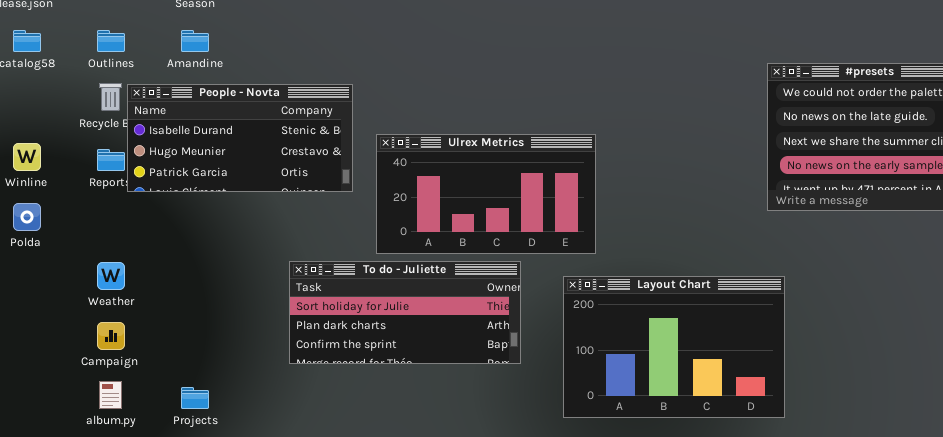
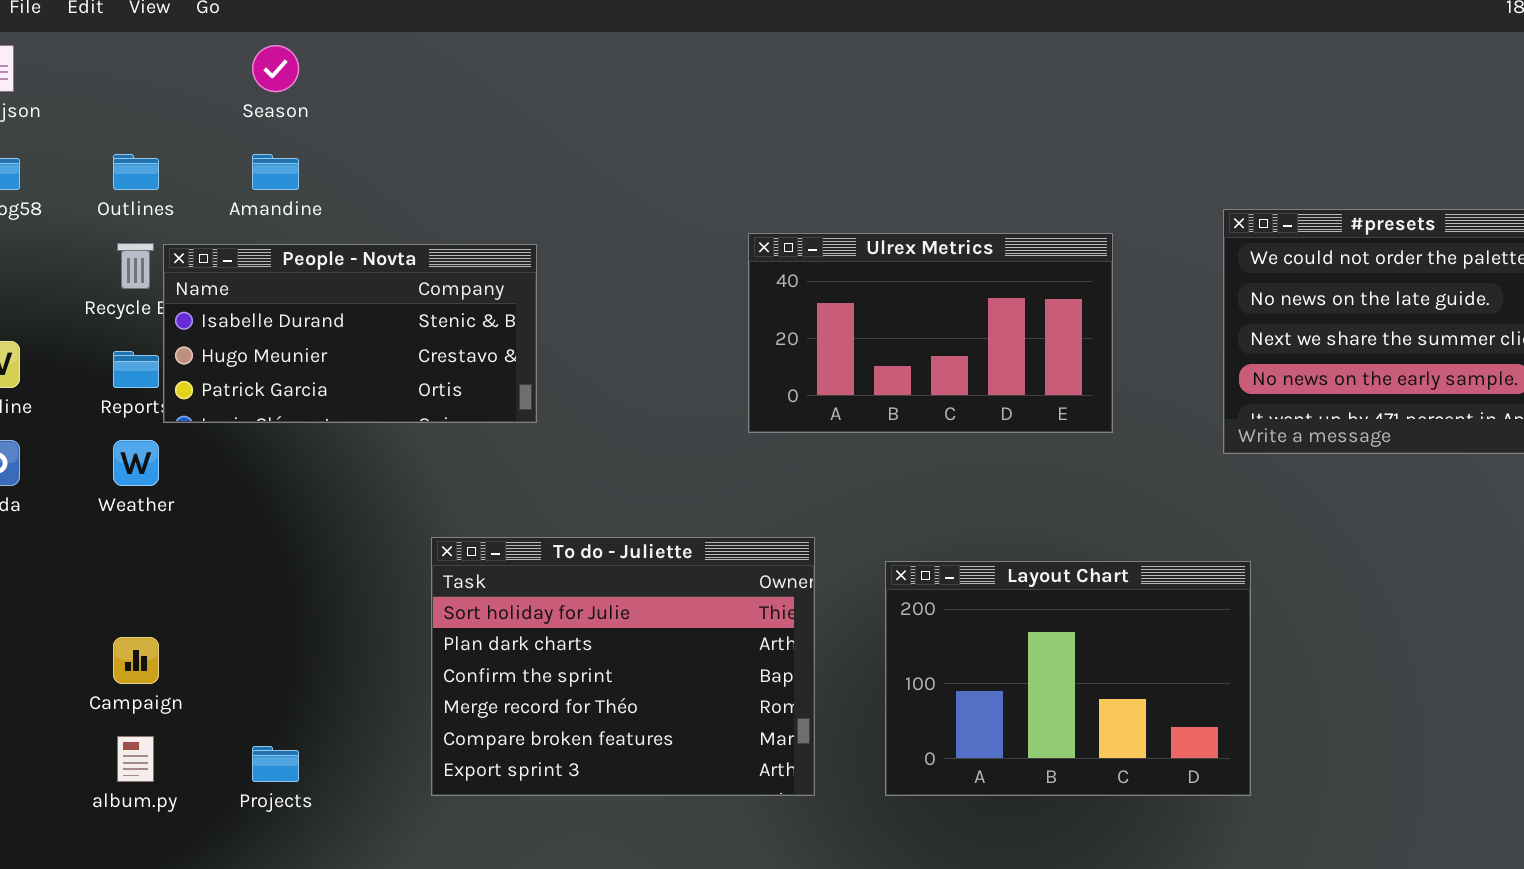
Ulrex Metrics: [376,134,596,254] -> [748,233,1113,433], moved
To do - Juliette: [289,261,521,364] -> [431,537,815,796], resized
Weather: [97,262,125,290] -> [113,440,159,486], moved

